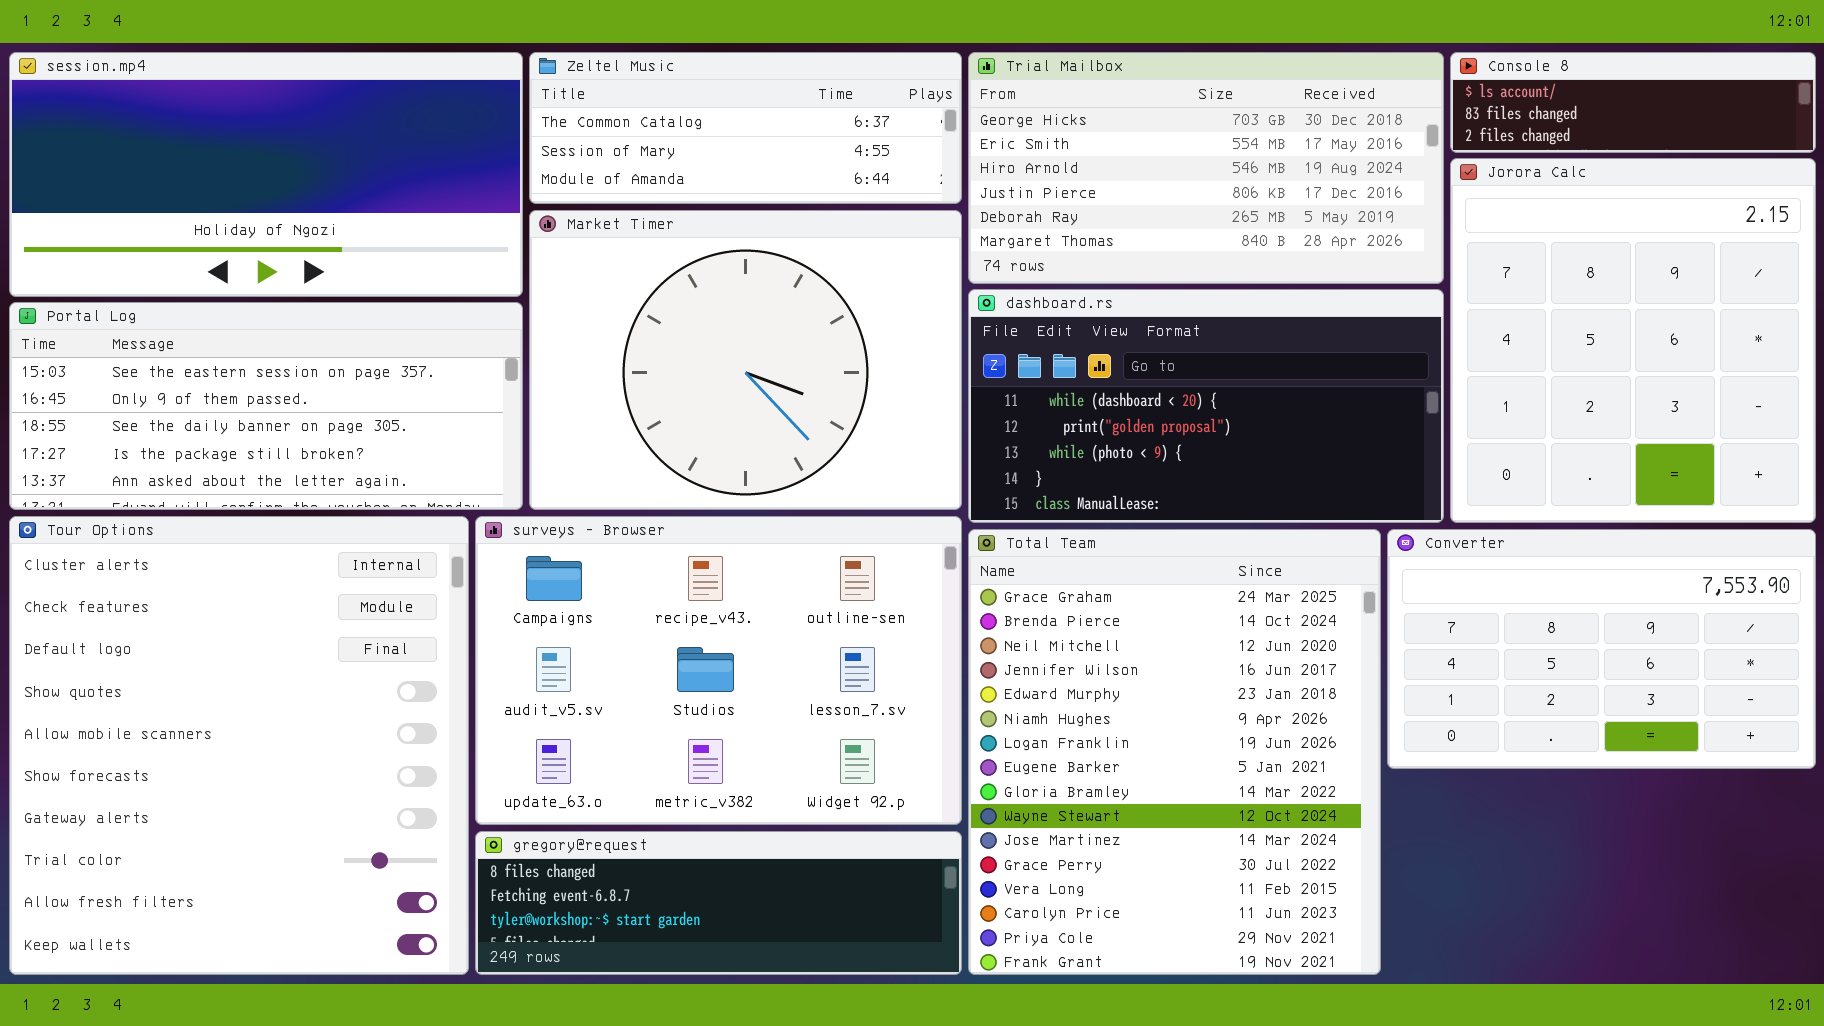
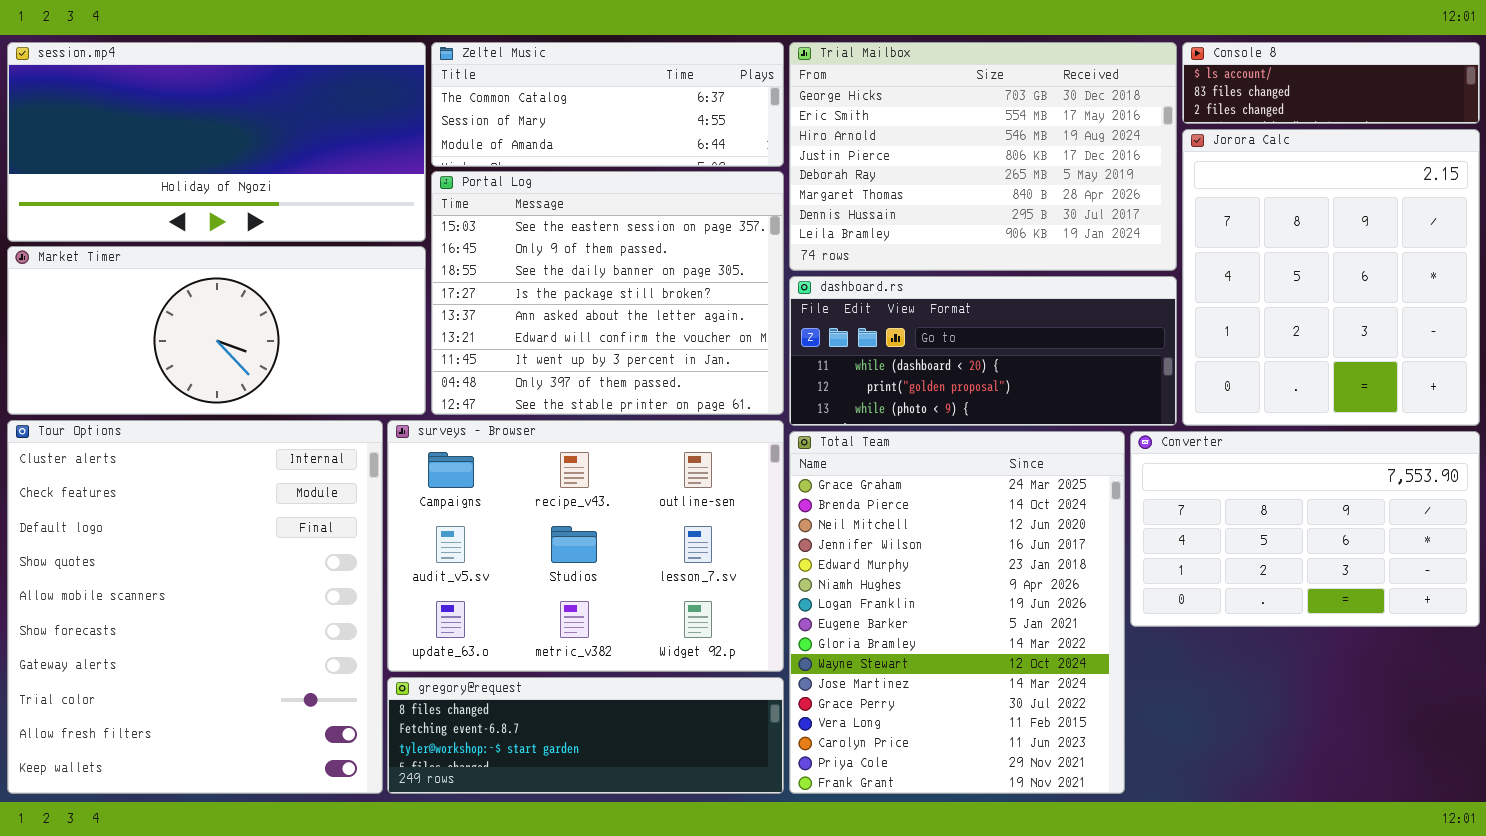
Trial Mailbox: [968,52,1444,284] -> [789,42,1177,271], resized
Market Timer: [529,210,962,510] -> [7,246,426,415], moved, resized
dashboard.rs: [968,289,1444,523] -> [789,276,1177,426], resized
Portal Log: [9,302,523,510] -> [431,171,784,415], moved, resized

